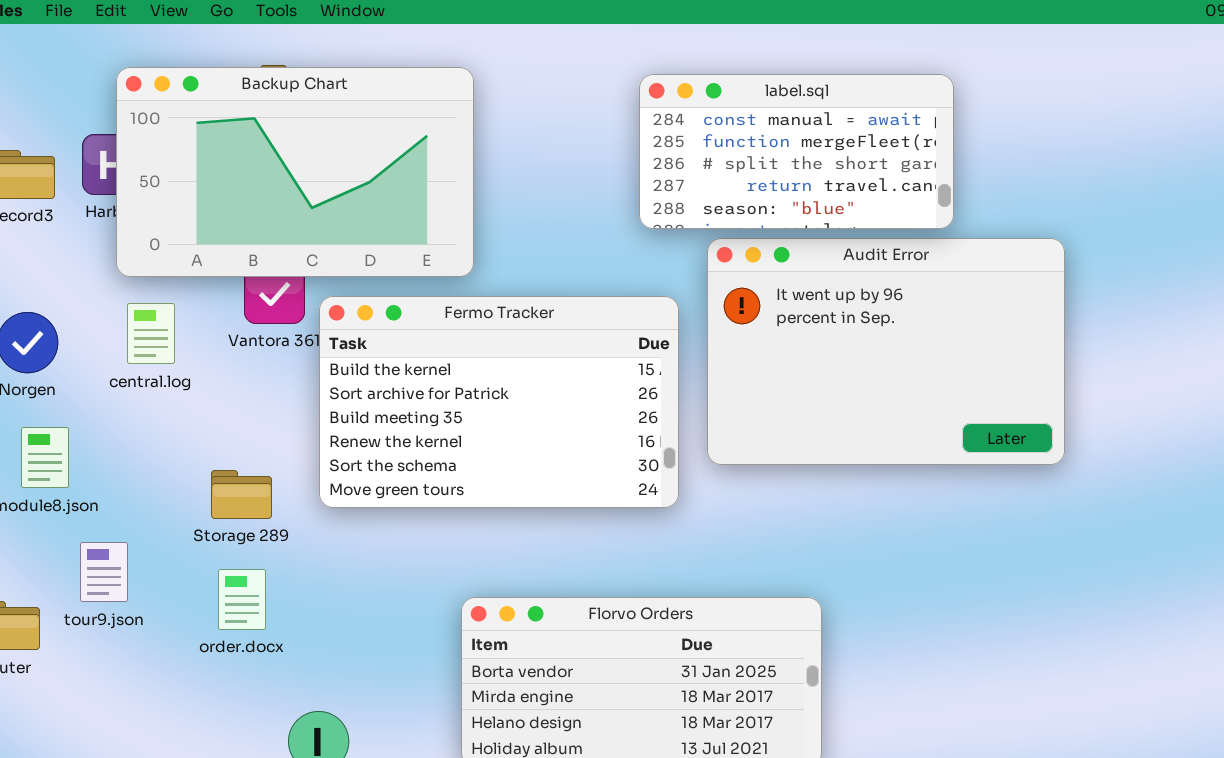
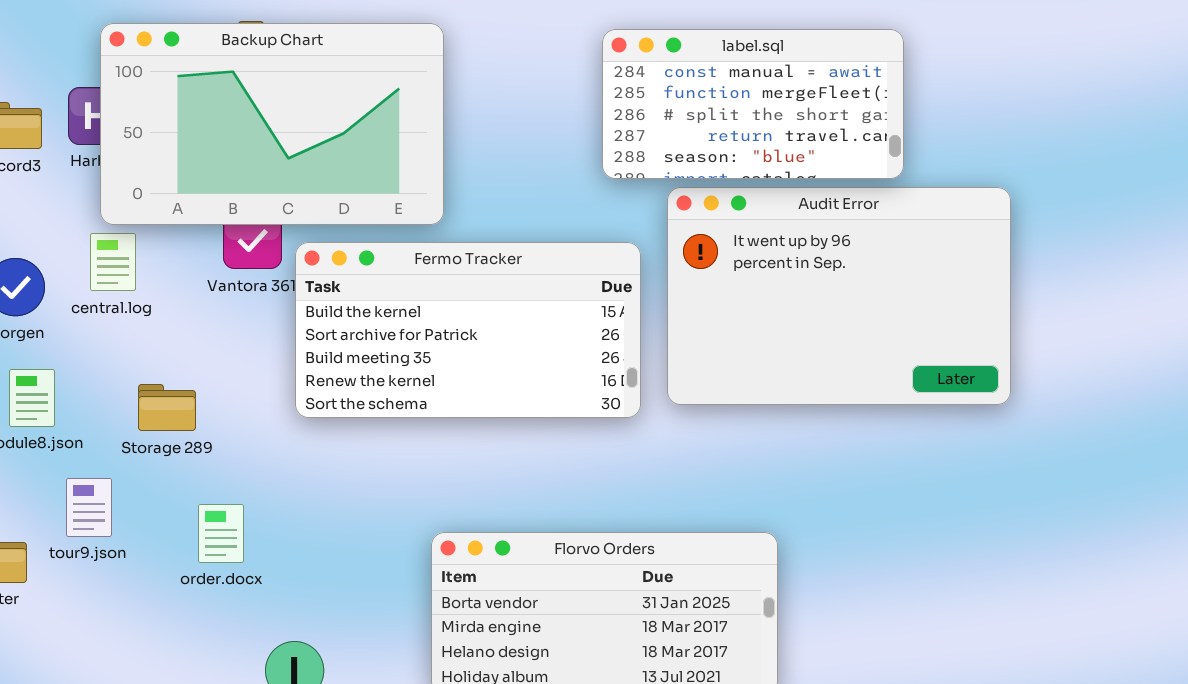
Fermo Tracker: [319,296,679,508] -> [295,242,641,418], resized
central.log: [127,303,175,364] -> [90,233,136,291], moved
Storage 289: [211,470,272,519] -> [138,384,196,431], moved

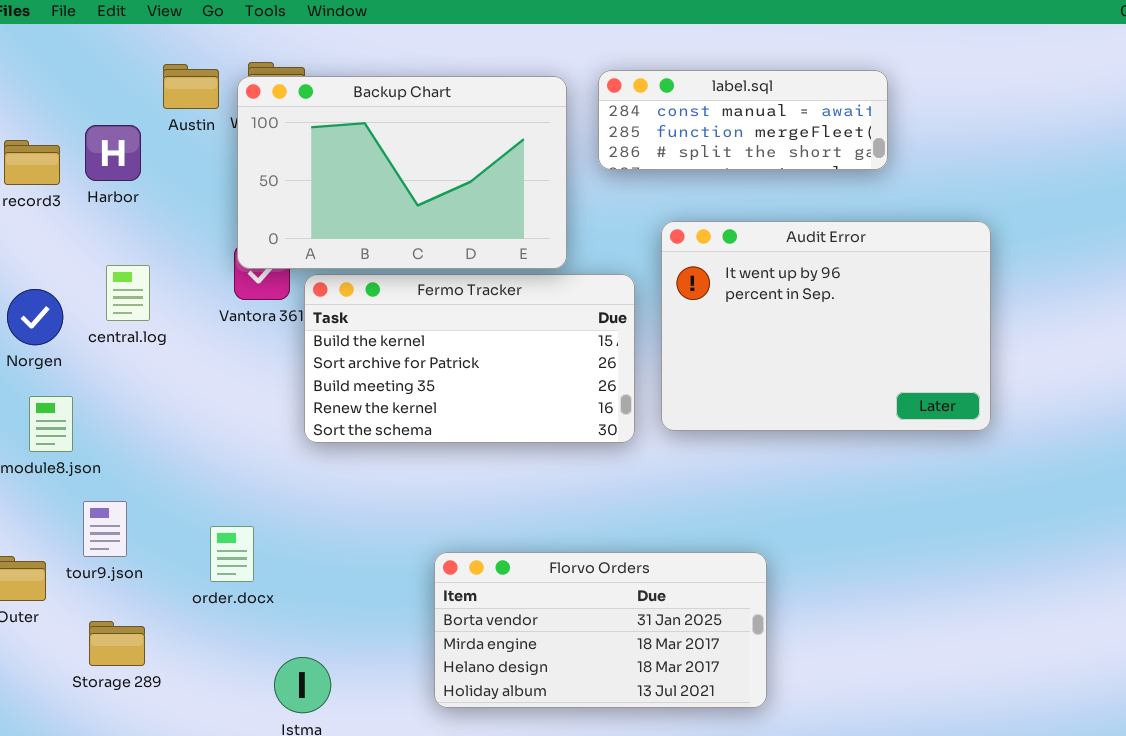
Backup Chart: [100,23,444,225] -> [237,76,567,269], moved
label.sql: [602,29,904,179] -> [598,70,888,170], resized
Storage 289: [138,384,196,431] -> [89,621,145,666], moved

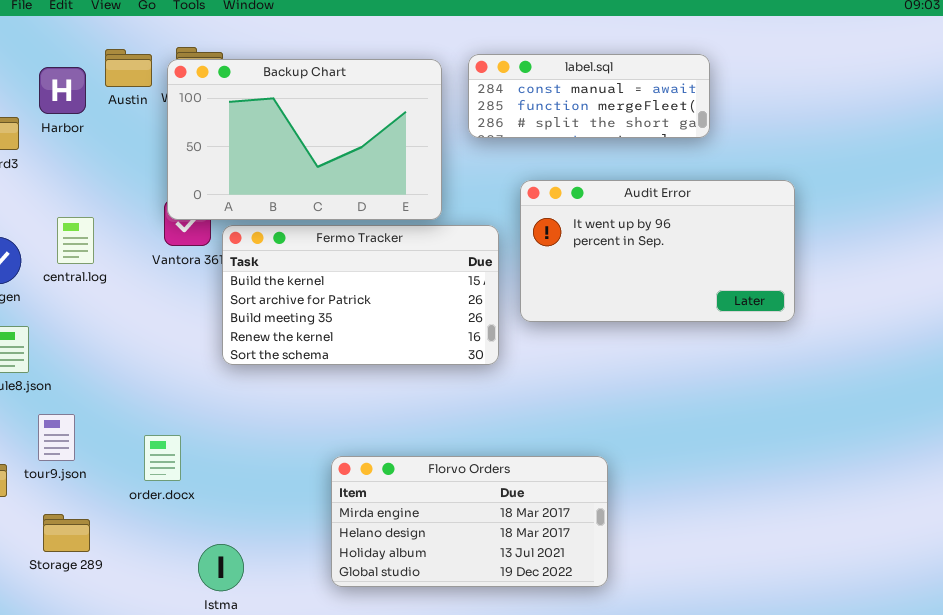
Harbor: [85,125,141,181] -> [39,67,86,114], moved
Audit Error: [661,221,991,431] -> [520,180,795,322], resized
Florvo Orders: [434,552,767,708] -> [331,456,608,587], scrolled down 1 row

